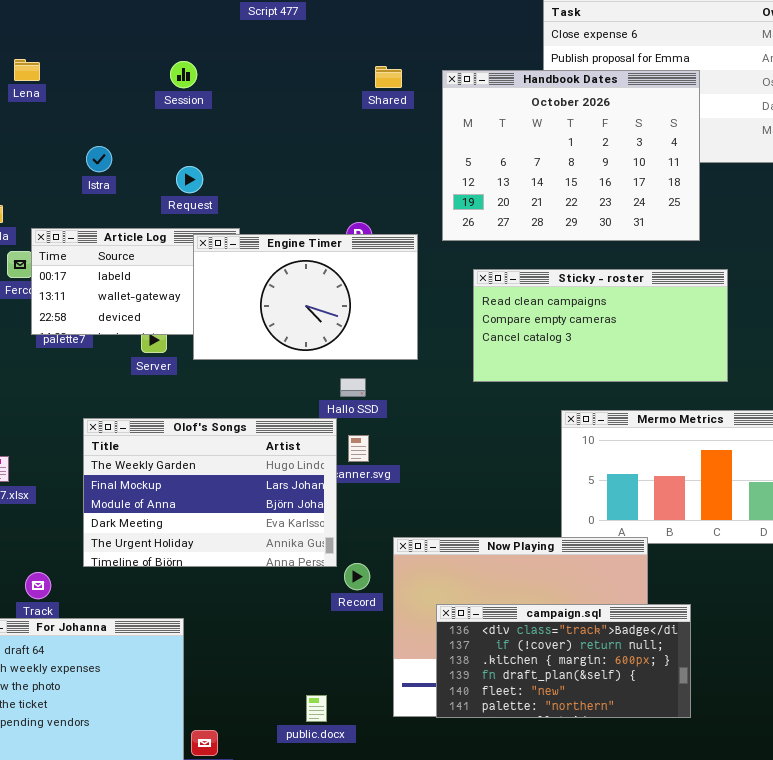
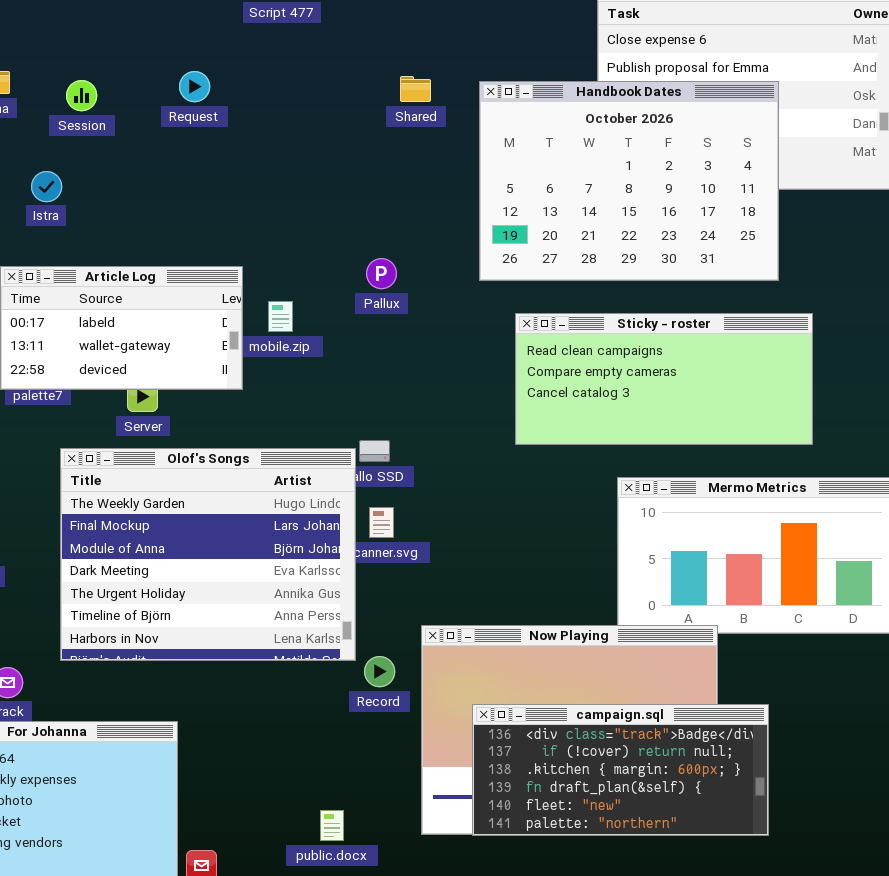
Session: [170,61,197,88] -> [66,80,97,111], moved
Istra: [86,146,112,172] -> [31,171,62,202], moved
Request: [176,166,203,193] -> [179,71,210,102], moved
Engine Timer: [193,234,418,360] -> none, closed
Olof's Songs: [83,418,337,567] -> [60,448,356,661], resized

